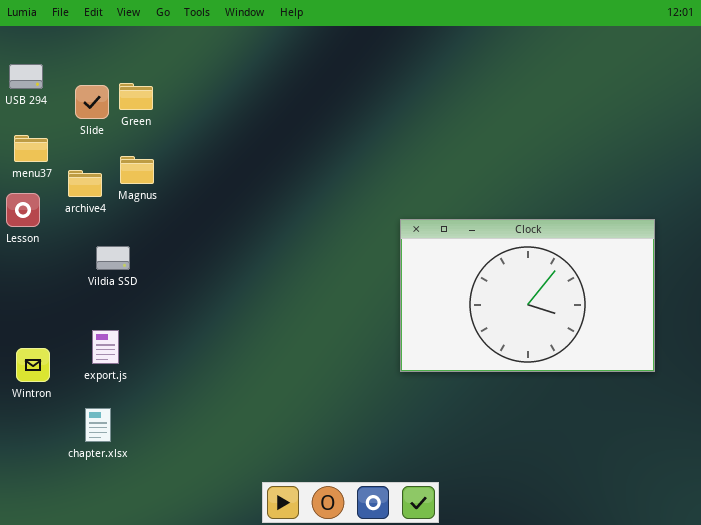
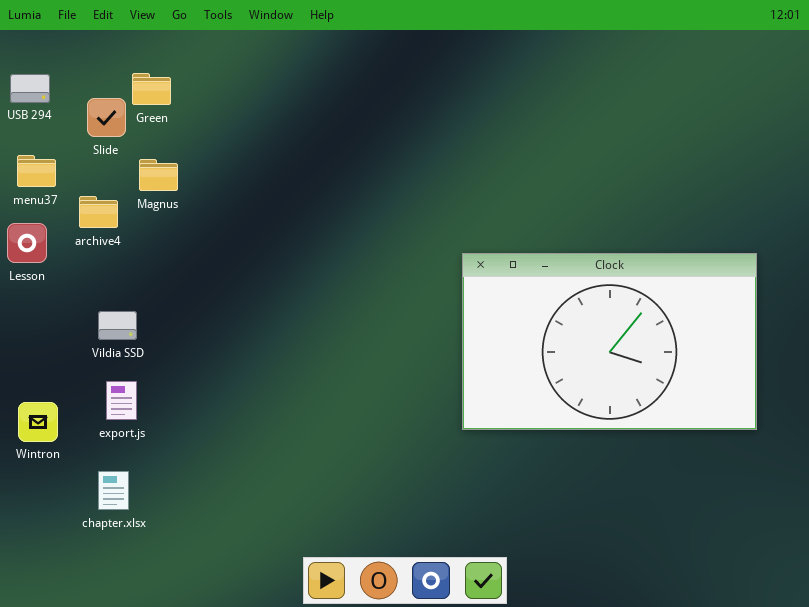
Green: [119,83,153,110] -> [132,73,171,105], moved
Magnus: [120,156,154,184] -> [139,159,178,191], moved
Vildia SSD: [96,246,130,270] -> [98,311,137,340], moved

